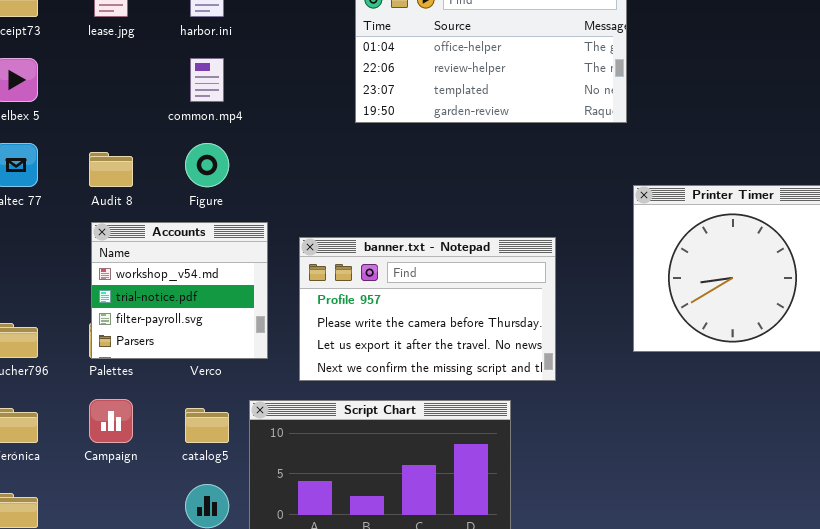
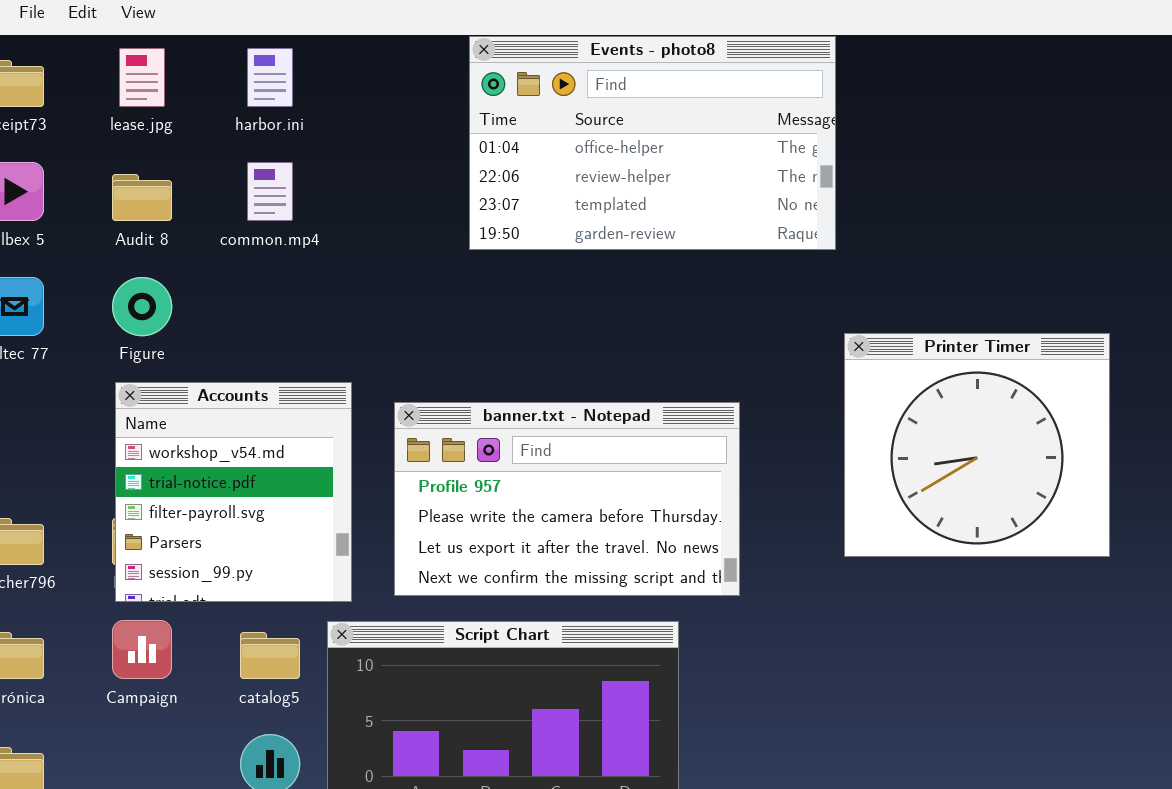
Figure: [185,143,229,187] -> [112,277,172,336], moved
Audit 8: [89,152,133,187] -> [112,174,172,221], moved
Accounts: [91,222,268,359] -> [115,382,352,602], resized

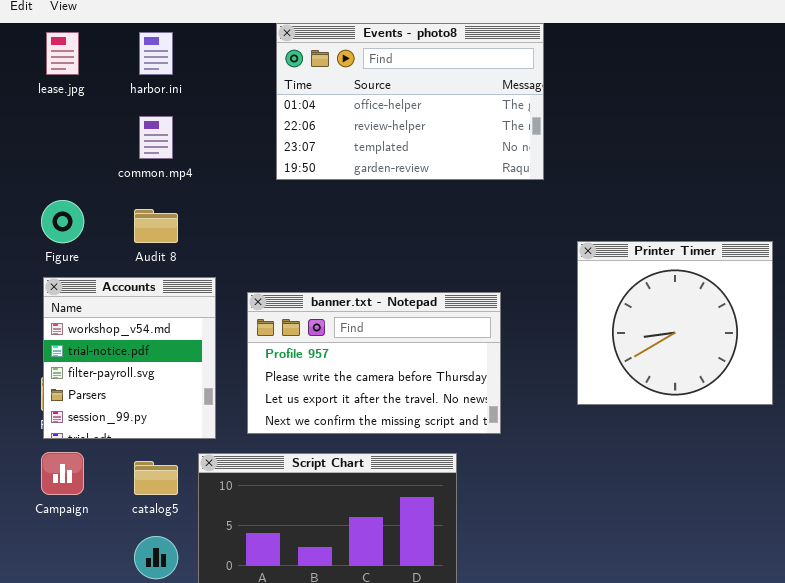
Events - photo8: [469,36,836,250] -> [276,23,544,180], moved
Audit 8: [112,174,172,221] -> [134,209,178,243], moved

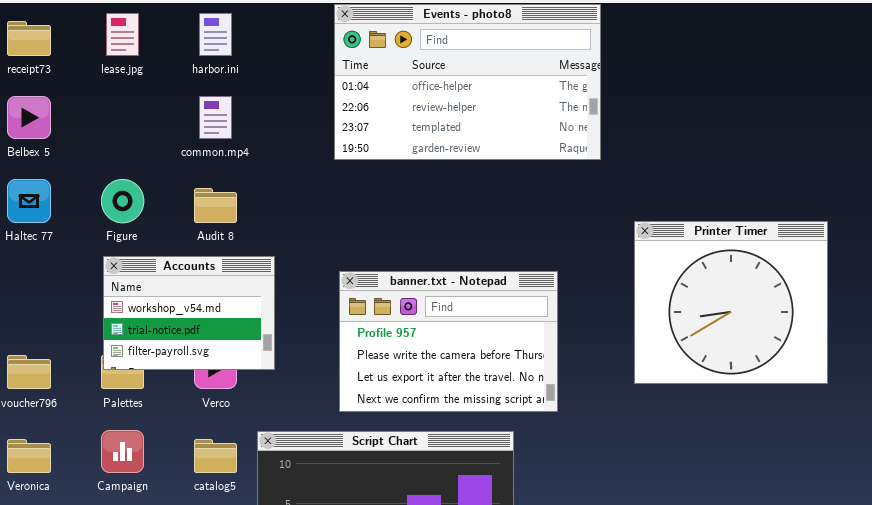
Accounts: [43,277,216,439] -> [103,256,275,370], resized
banner.txt - Notepad: [247,292,501,434] -> [339,271,558,412], resized

